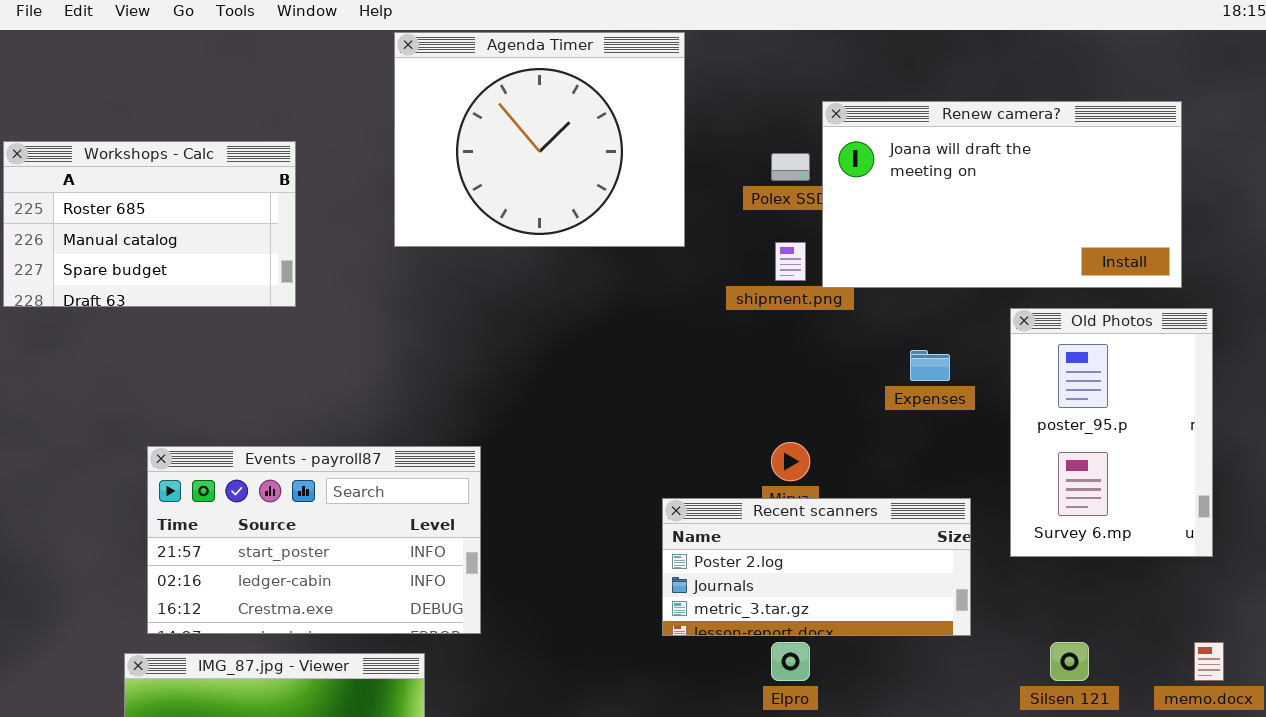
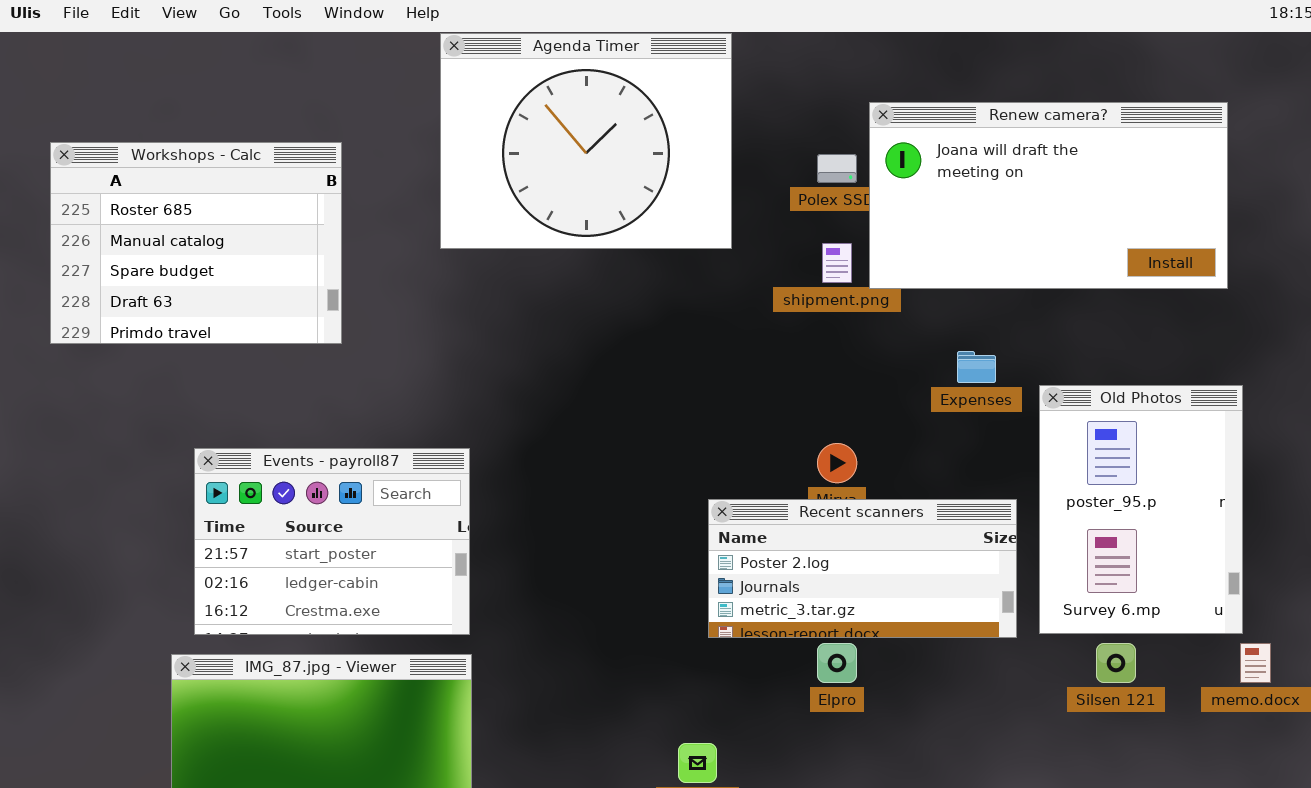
Workshops - Calc: [3,141,296,307] -> [50,142,342,344], resized
Old Photos: [1010,308,1213,557] -> [1039,385,1243,634], moved
Events - payroll87: [147,446,481,634] -> [194,448,470,635], resized

